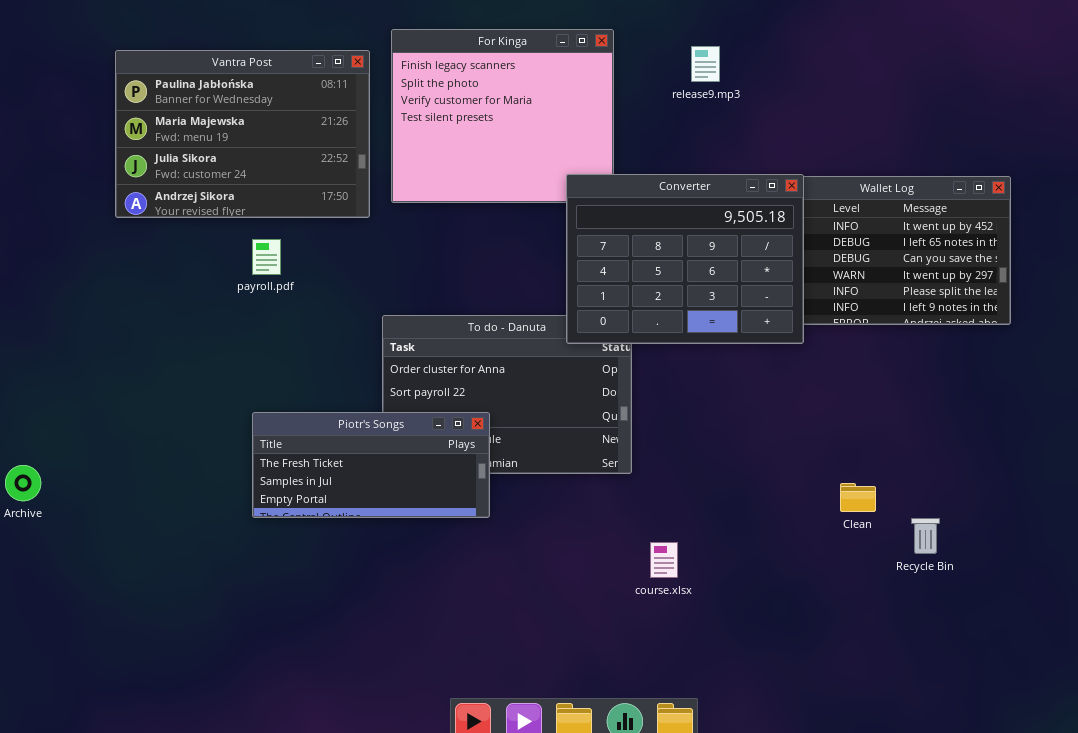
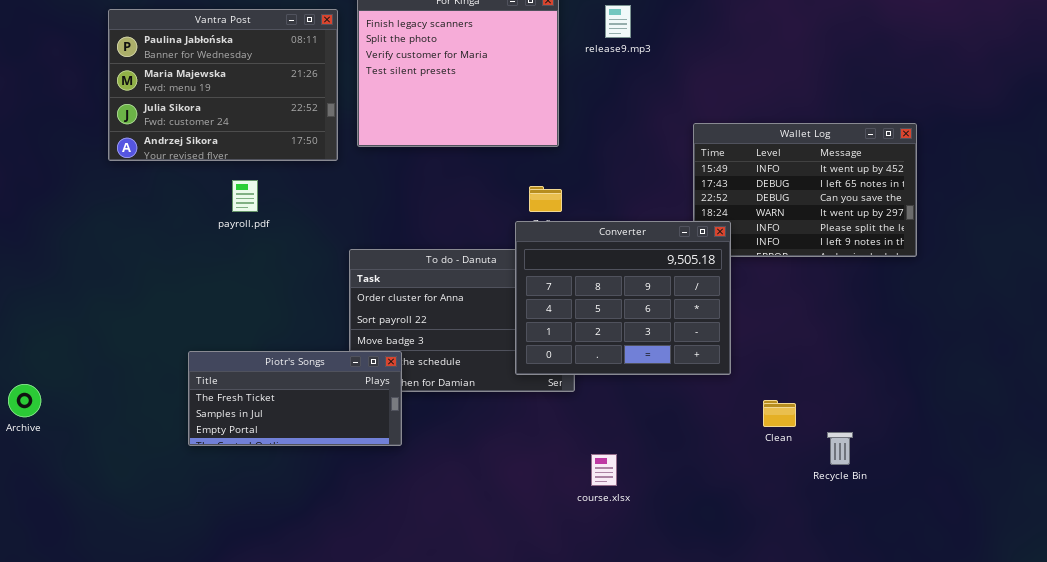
release9.mp3: [691,46,720,82] -> [605,5,631,38], moved
Converter: [566,174,804,344] -> [515,221,731,375], moved
Piotr's Songs: [252,412,490,518] -> [188,351,402,446], moved

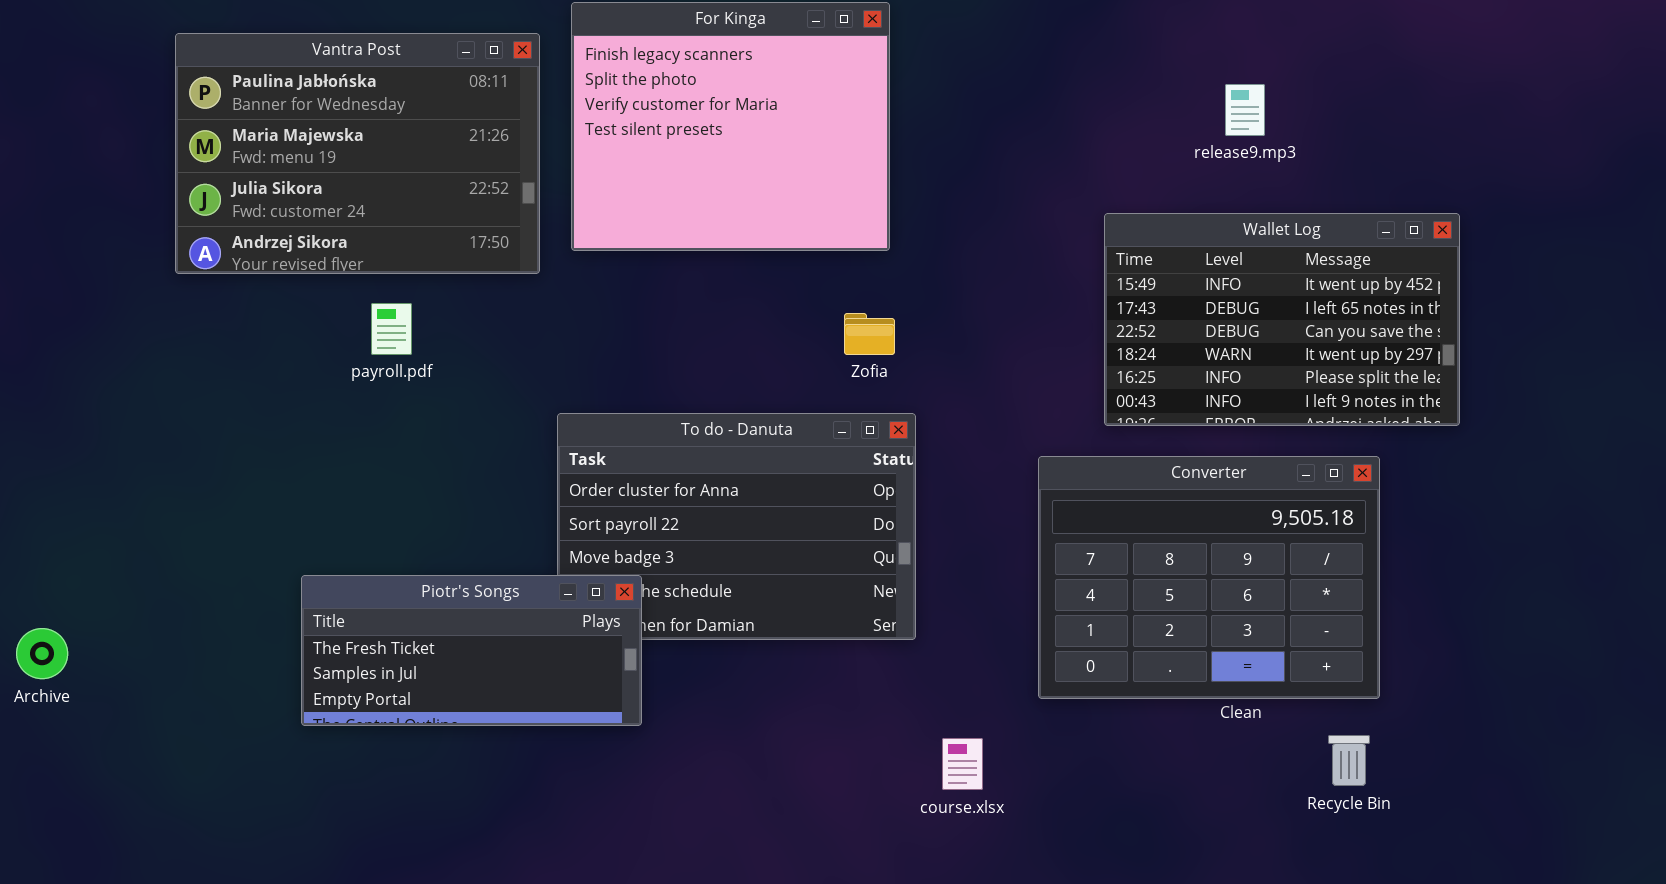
release9.mp3: [605,5,631,38] -> [1225,84,1265,136], moved
Converter: [515,221,731,375] -> [1038,456,1380,699], moved
Recycle Bin: [827,432,853,465] -> [1328,735,1370,786], moved

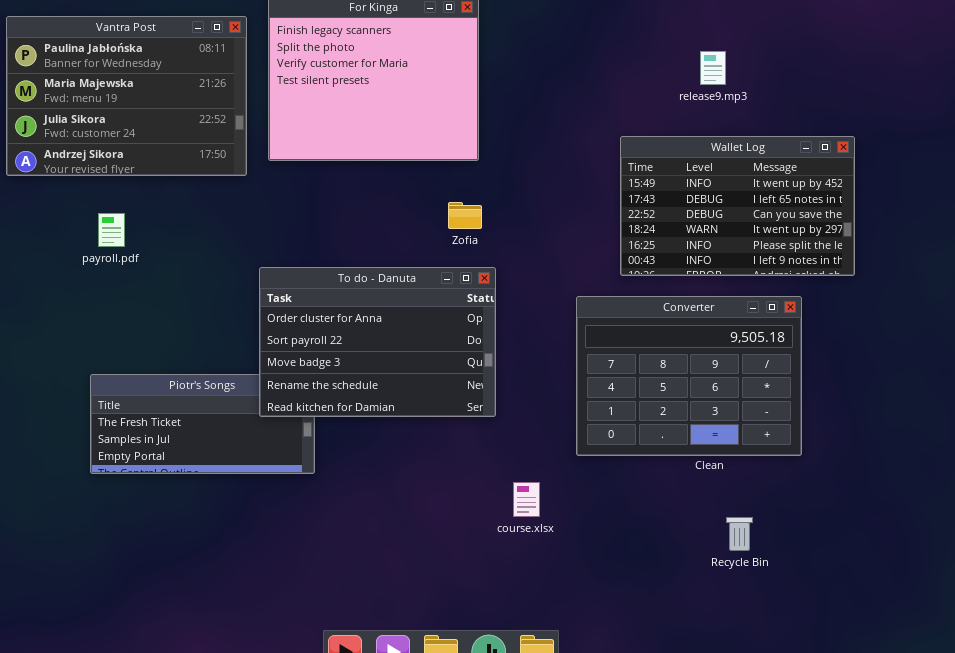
payroll.pdf: [371,303,412,355] -> [98,213,125,247], moved
To do - Danuta: [557,413,916,640] -> [259,267,496,417], raised
Recycle Bin: [1328,735,1370,786] -> [726,517,753,551], moved

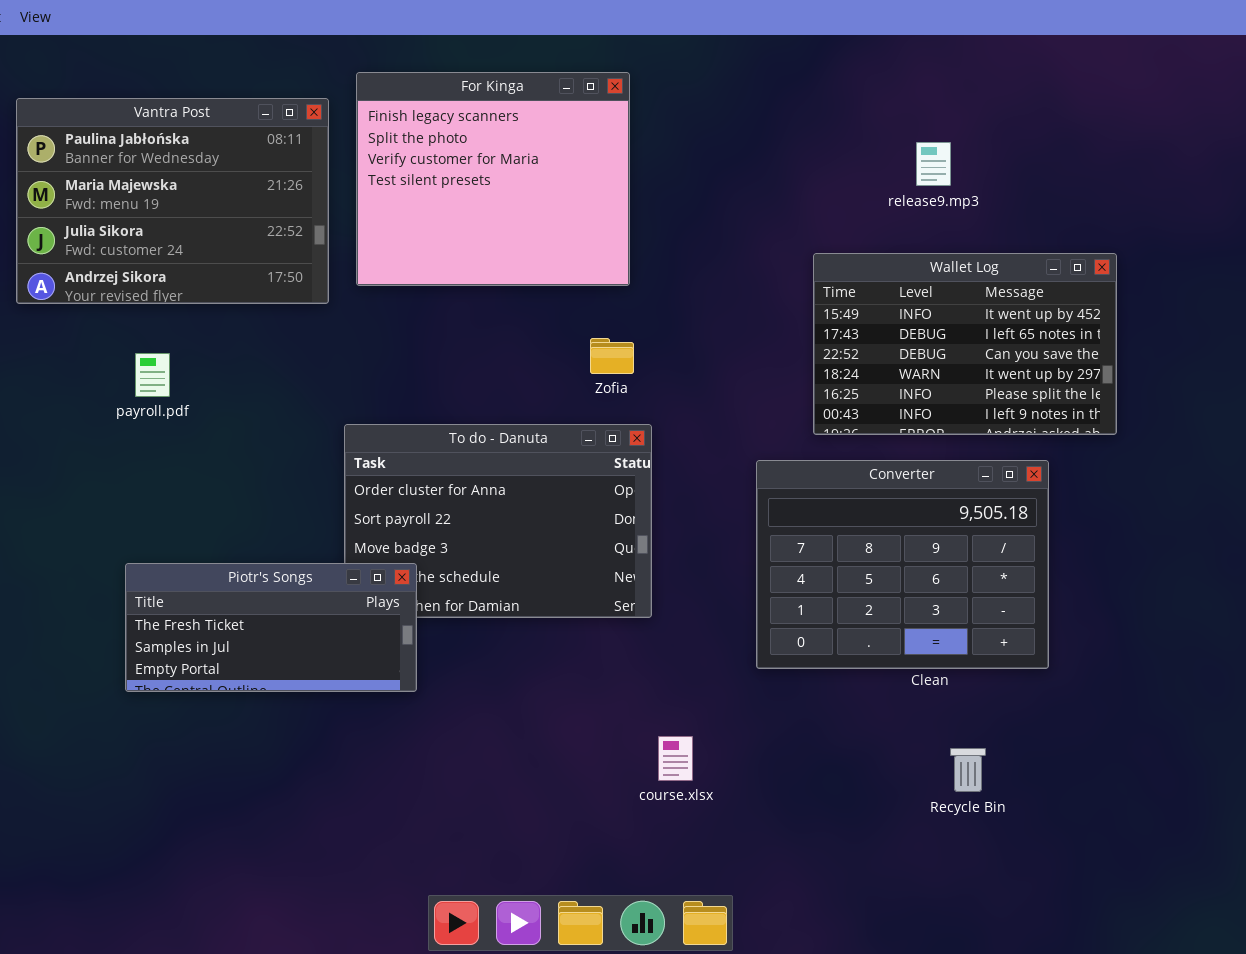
Piotr's Songs: [90,374,315,474] -> [125,563,417,692], raised
course.xlsx: [513,482,540,517] -> [658,736,693,781], moved

